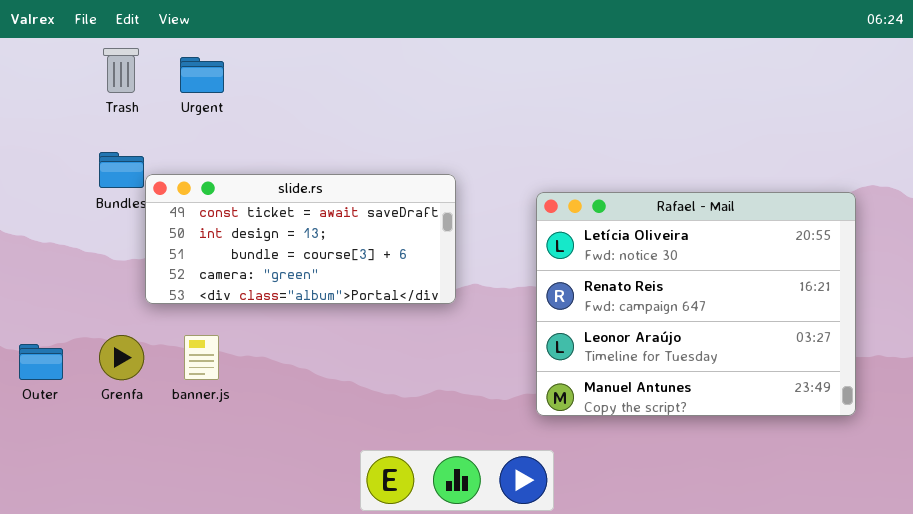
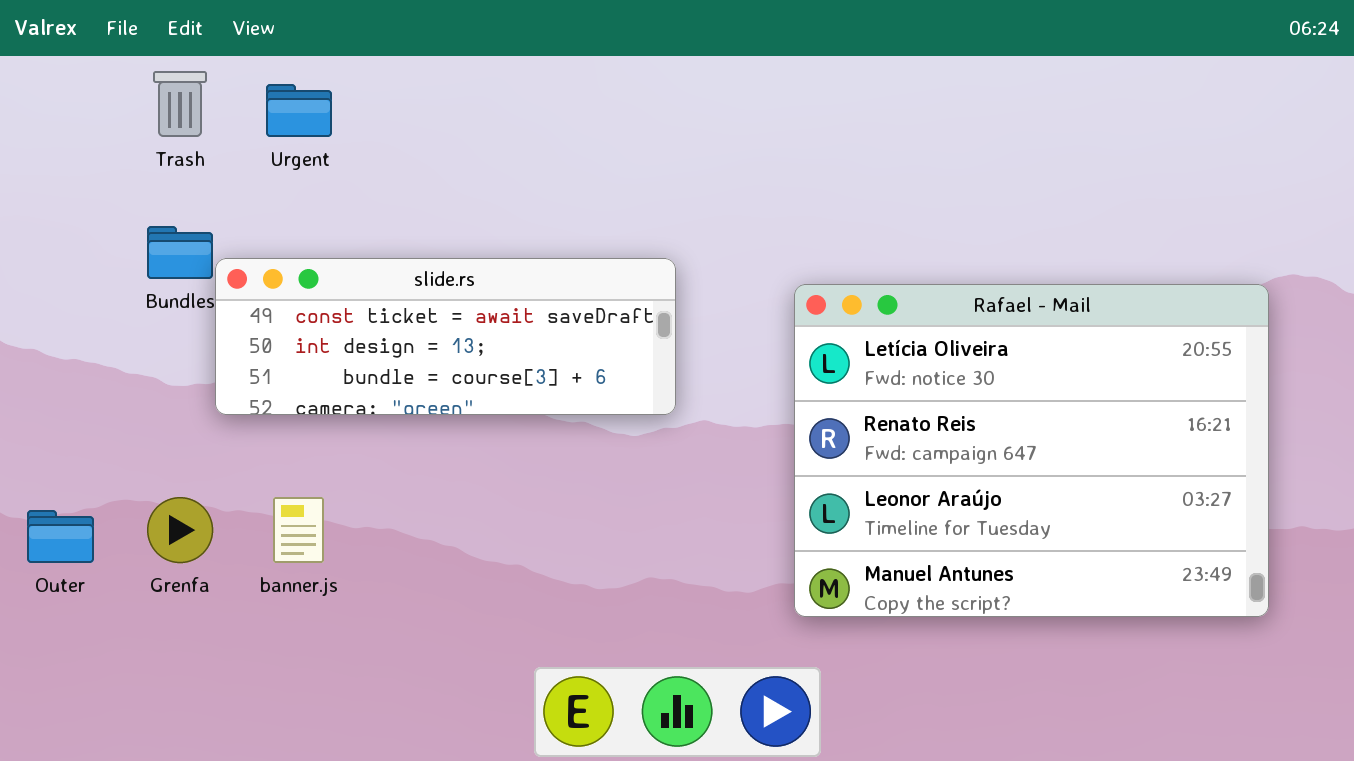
slide.rs: [145,174,456,304] -> [215,258,676,415], resized

